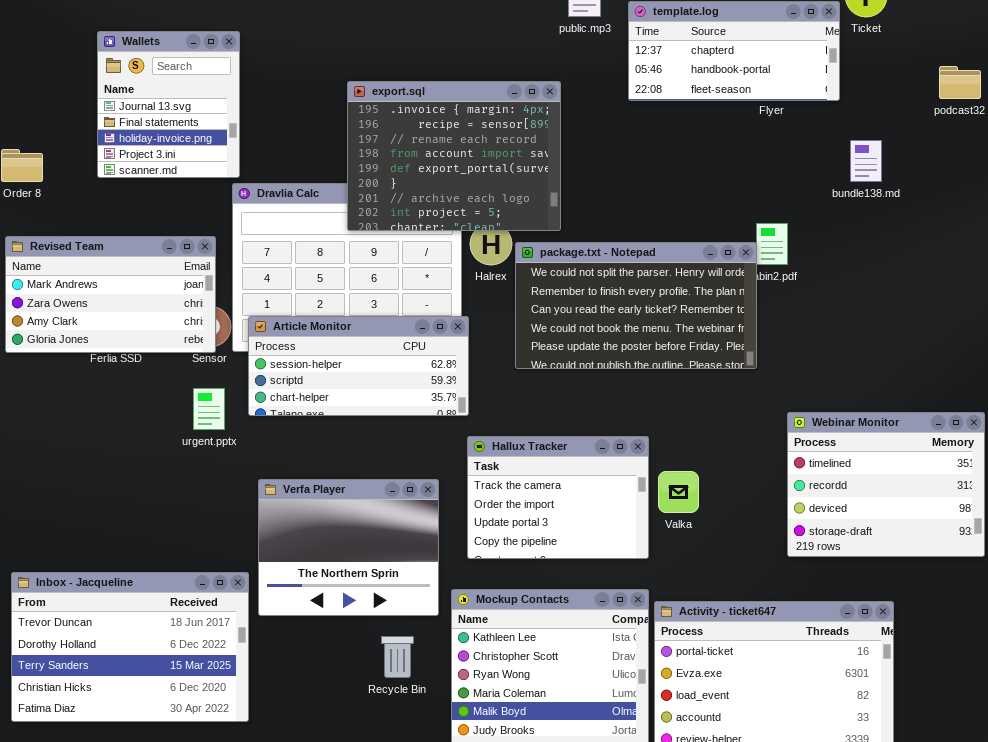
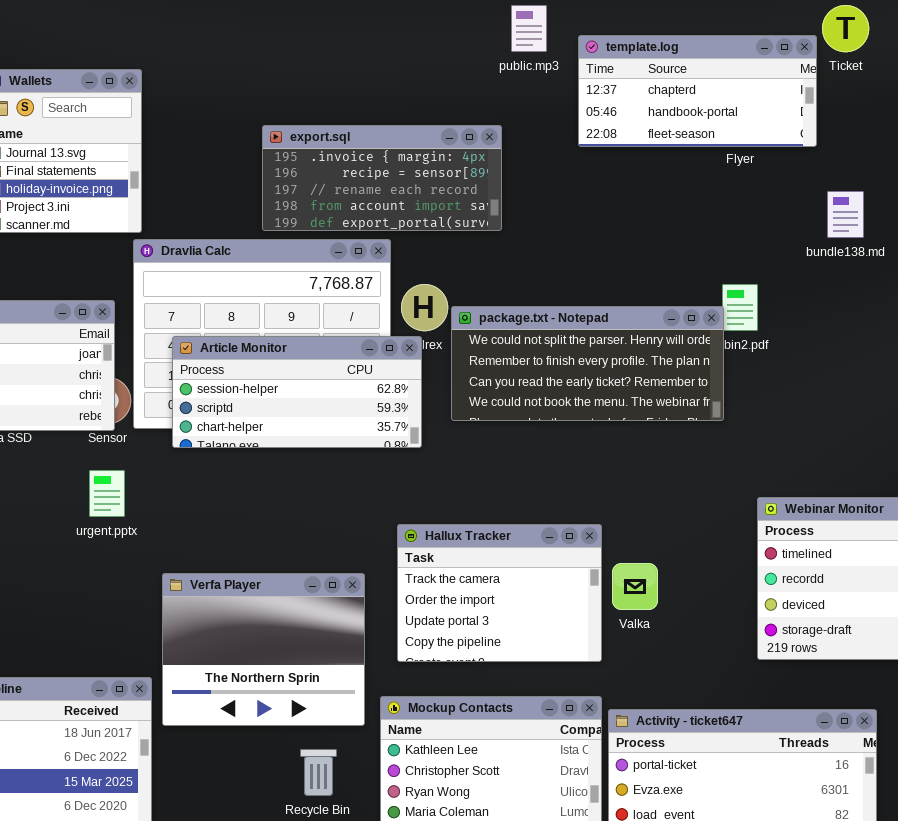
export.sql: [347,81,561,231] -> [262,125,502,231], resized
package.txt - Notepad: [515,242,757,369] -> [451,306,724,421], resized
Article Monitor: [248,316,469,416] -> [172,336,422,448], moved

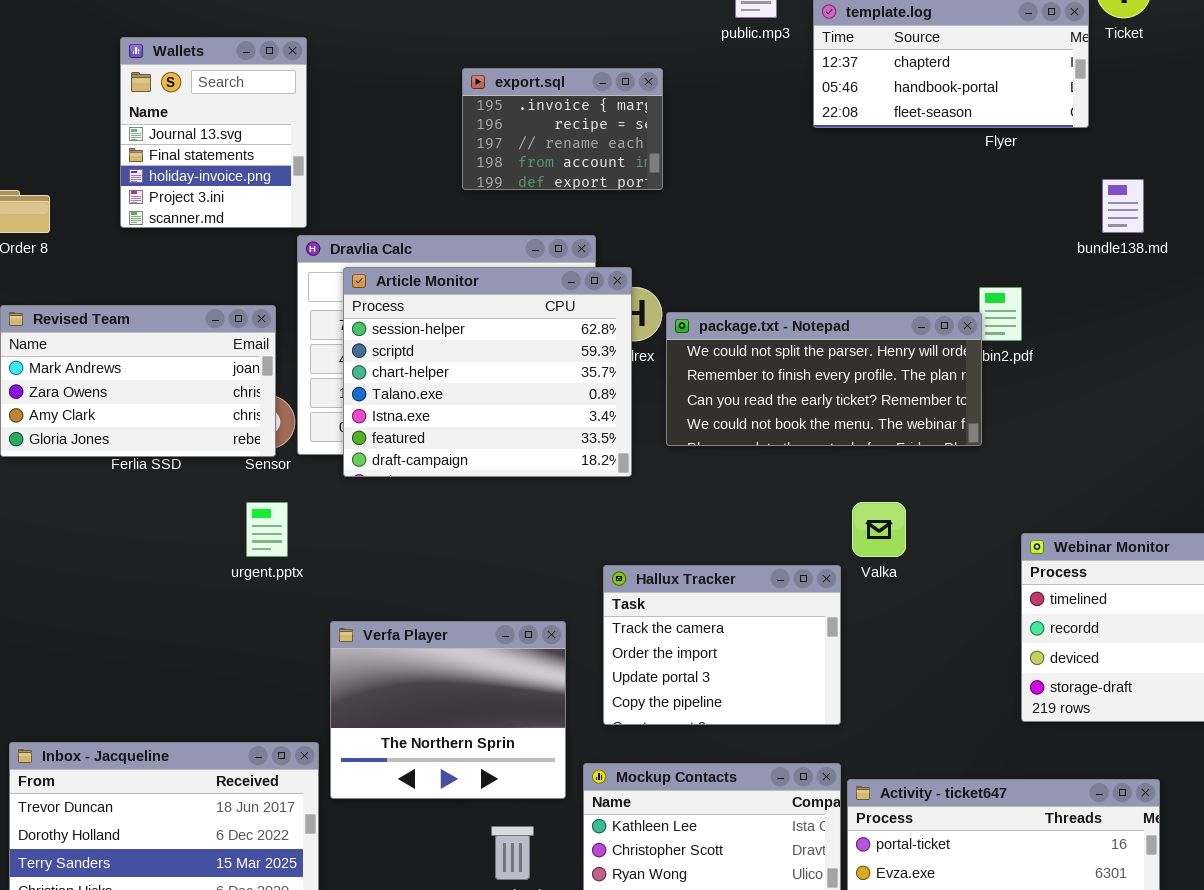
export.sql: [262,125,502,231] -> [462,68,663,190], moved, resized
Article Monitor: [172,336,422,448] -> [343,267,632,477], resized
Valka: [612,563,658,610] -> [852,502,906,557], moved

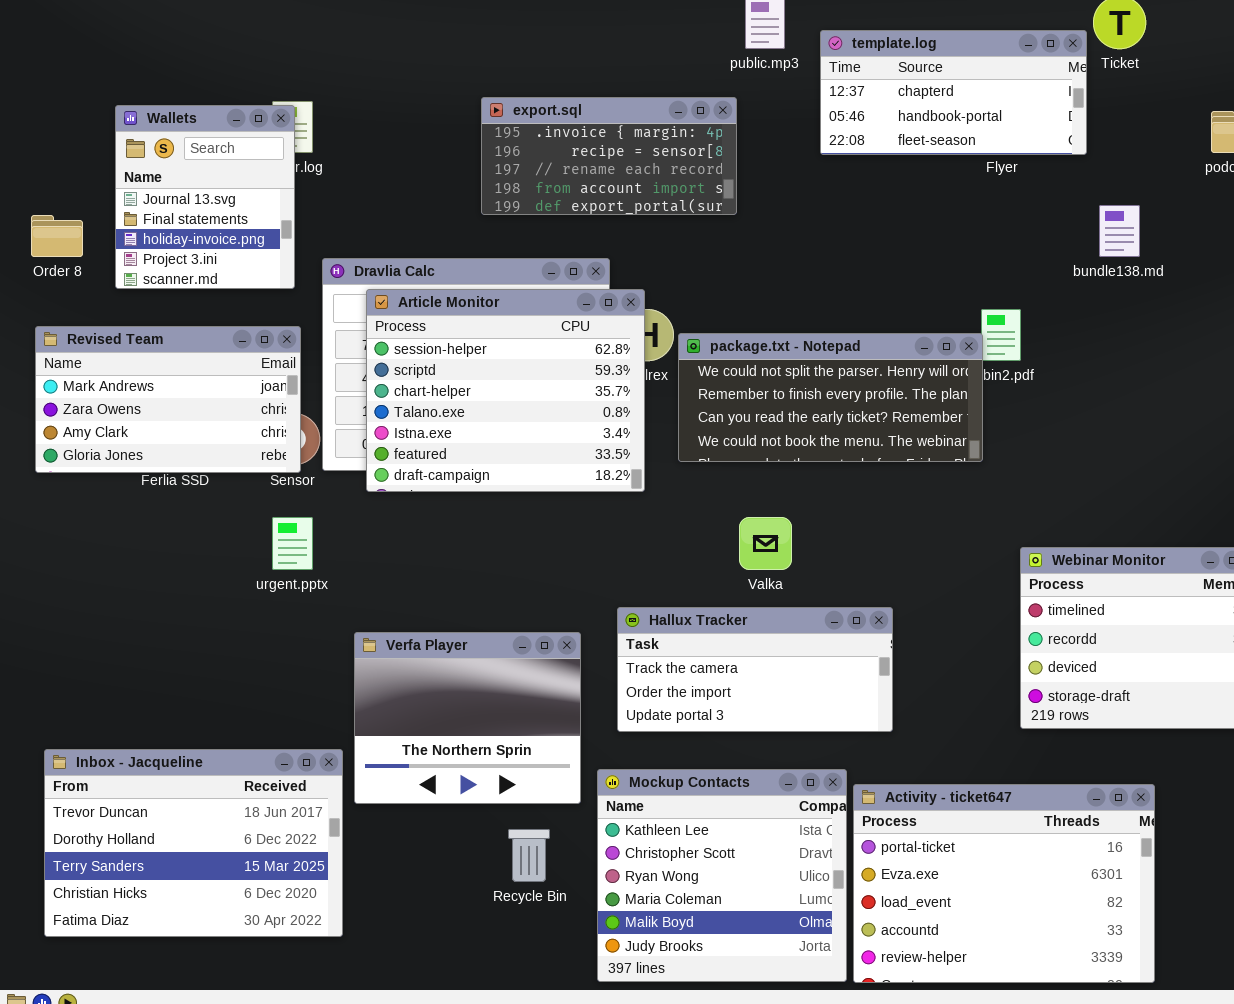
Wallets: [120,37,307,228] -> [115,105,295,289], moved
export.sql: [462,68,663,190] -> [481,97,737,215], resized
Valka: [852,502,906,557] -> [739,517,792,570], moved
Hallux Tracker: [603,565,841,725] -> [617,607,893,732], resized

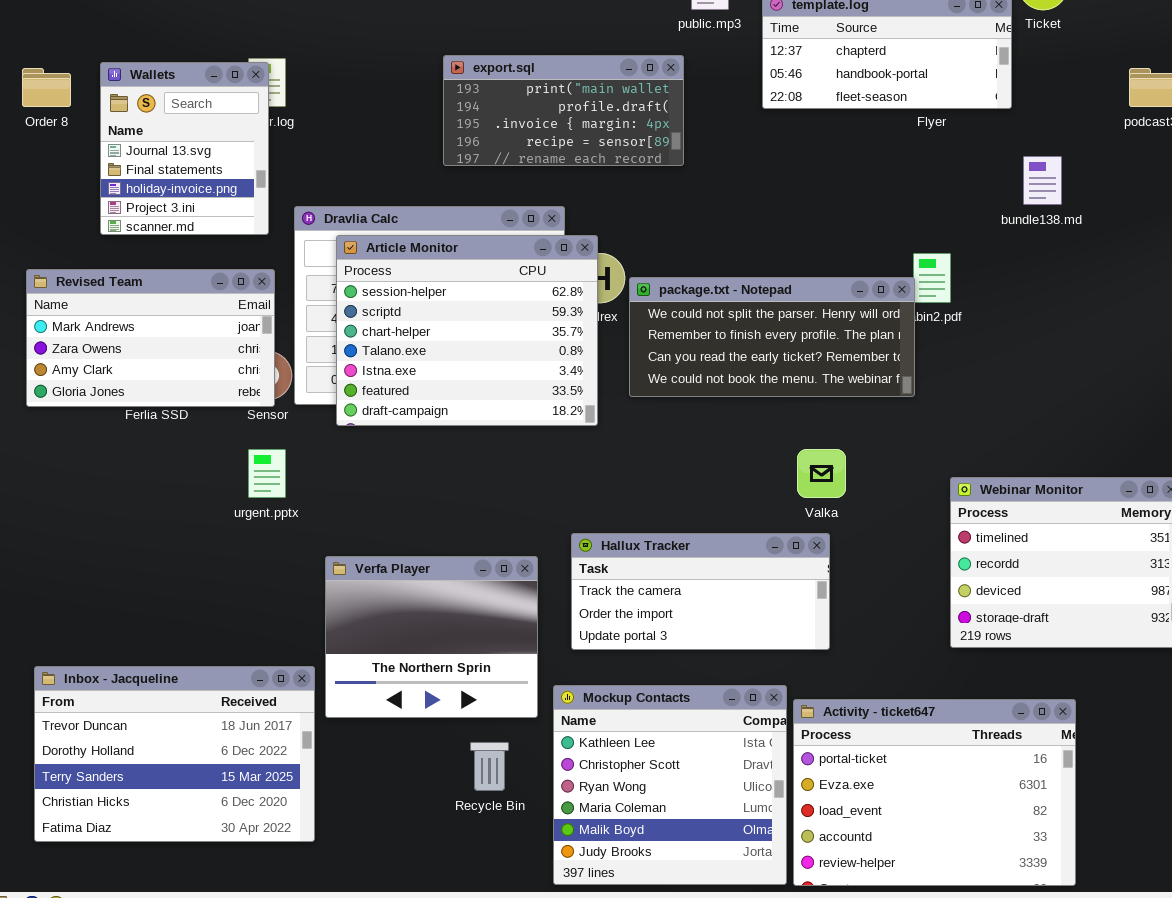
export.sql: [481,97,737,215] -> [443,55,684,166], scrolled up 2 rows
Order 8: [31,215,83,257] -> [22,68,71,107], moved
Valka: [739,517,792,570] -> [797,449,846,498], moved

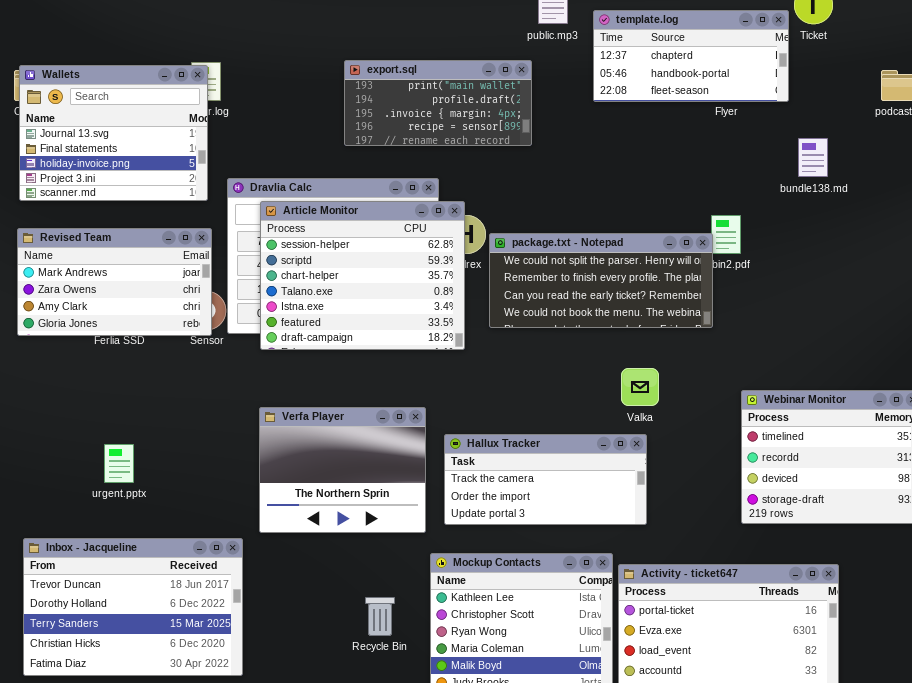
Wallets: [100,62,269,235] -> [19,65,208,201], resized
urgent.pptx: [248,449,286,498] -> [104,444,134,483], moved
Verfa Player: [325,556,538,718] -> [259,407,426,533], moved

